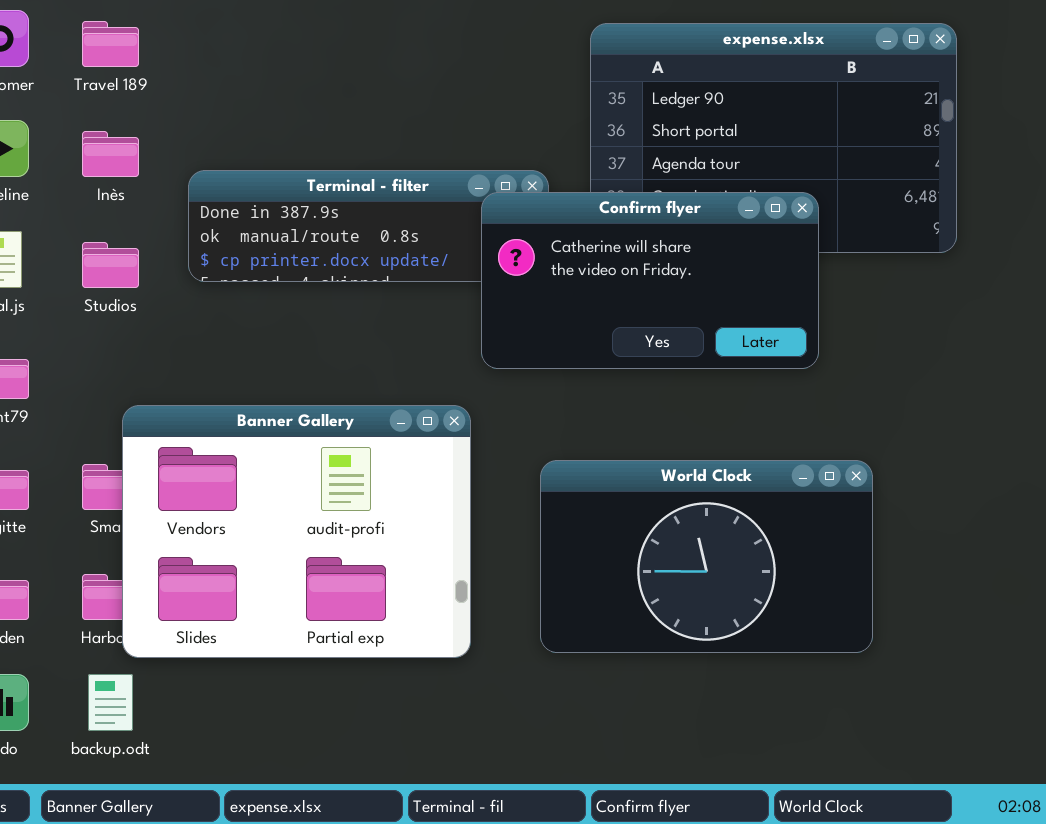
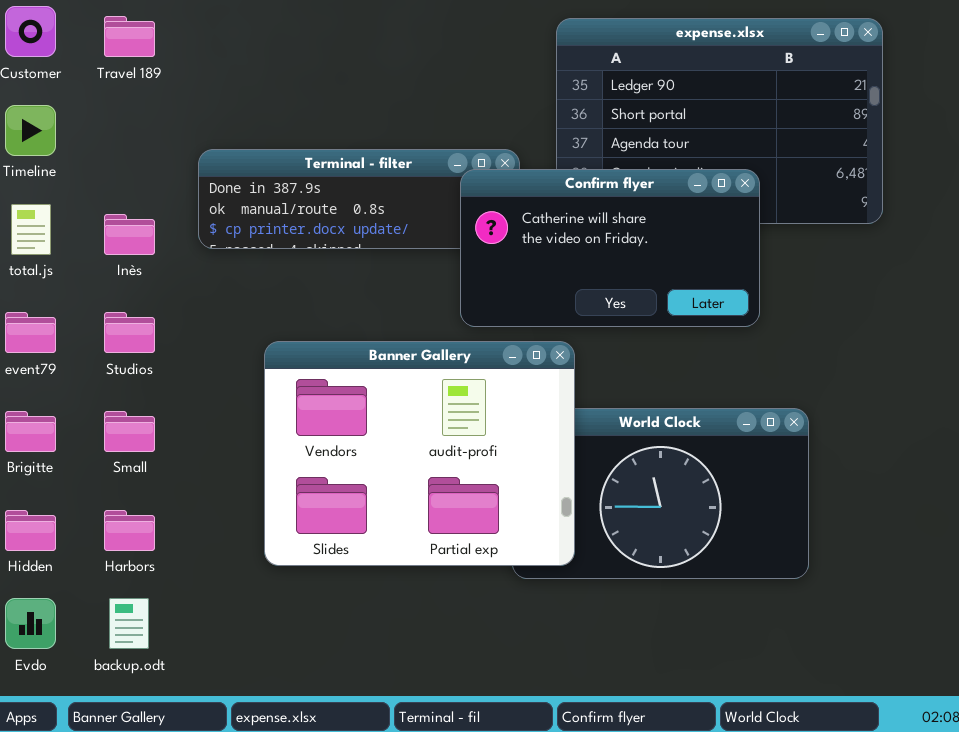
Inès: [82,131,139,177] -> [104,214,155,255], moved
Studios: [82,242,139,288] -> [104,312,155,353], moved
Banner Gallery: [122,405,471,658] -> [264,341,575,566], moved

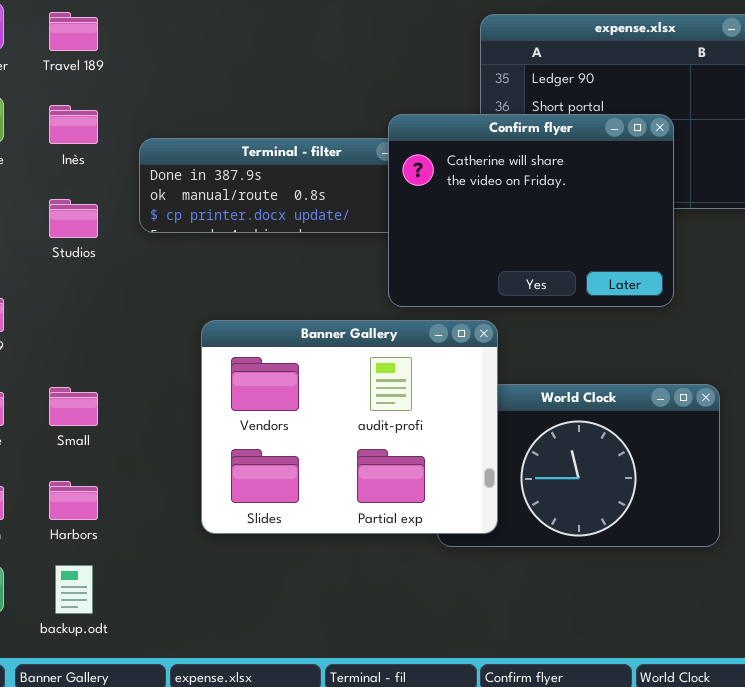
Confirm flyer: [460,169,760,327] -> [388,114,674,307], resized
Inès: [104,214,155,255] -> [49,105,98,144], moved
Studios: [104,312,155,353] -> [49,199,98,238], moved

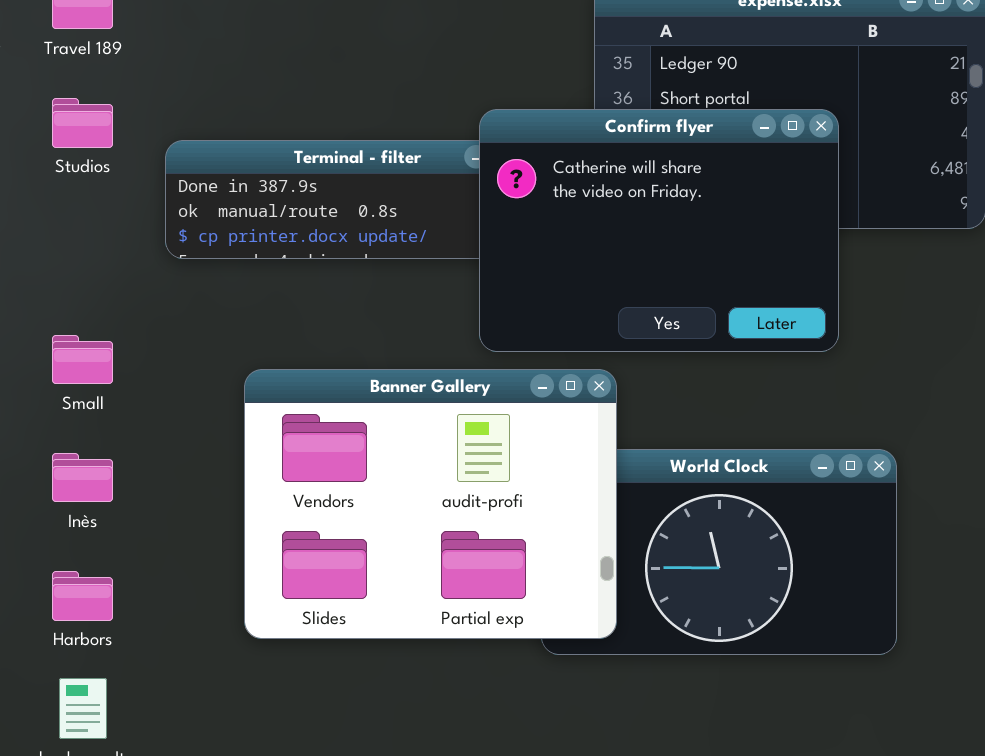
Inès: [49,105,98,144] -> [52,453,113,502], moved
Studios: [49,199,98,238] -> [52,98,113,148], moved
Small: [49,387,98,426] -> [52,335,113,384], moved

